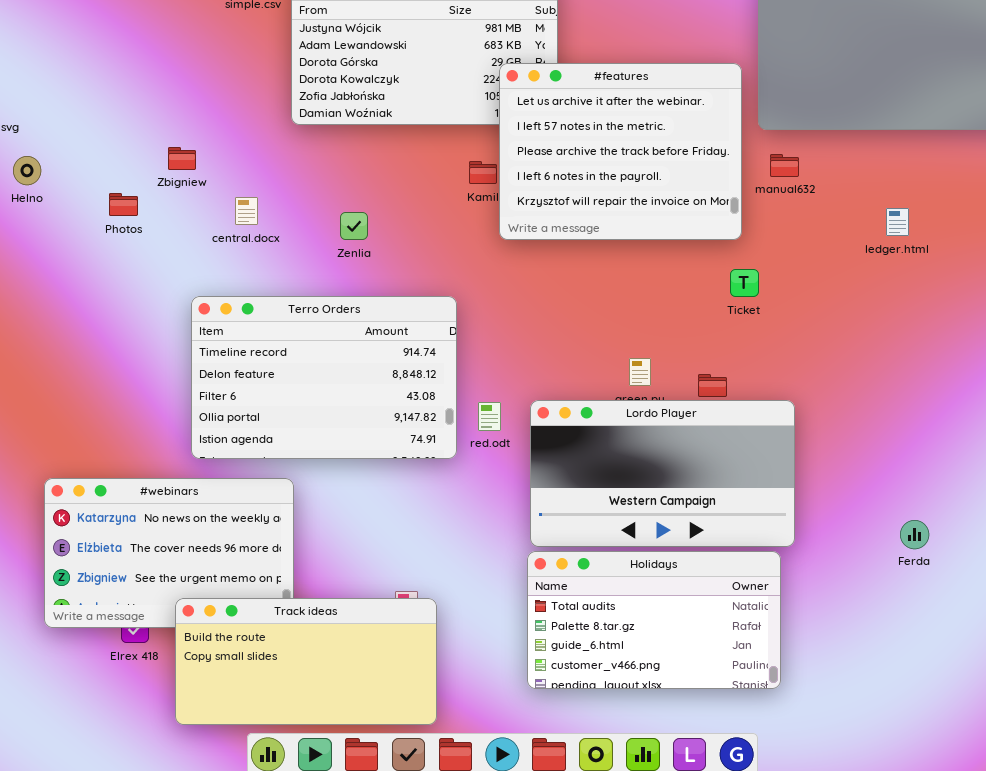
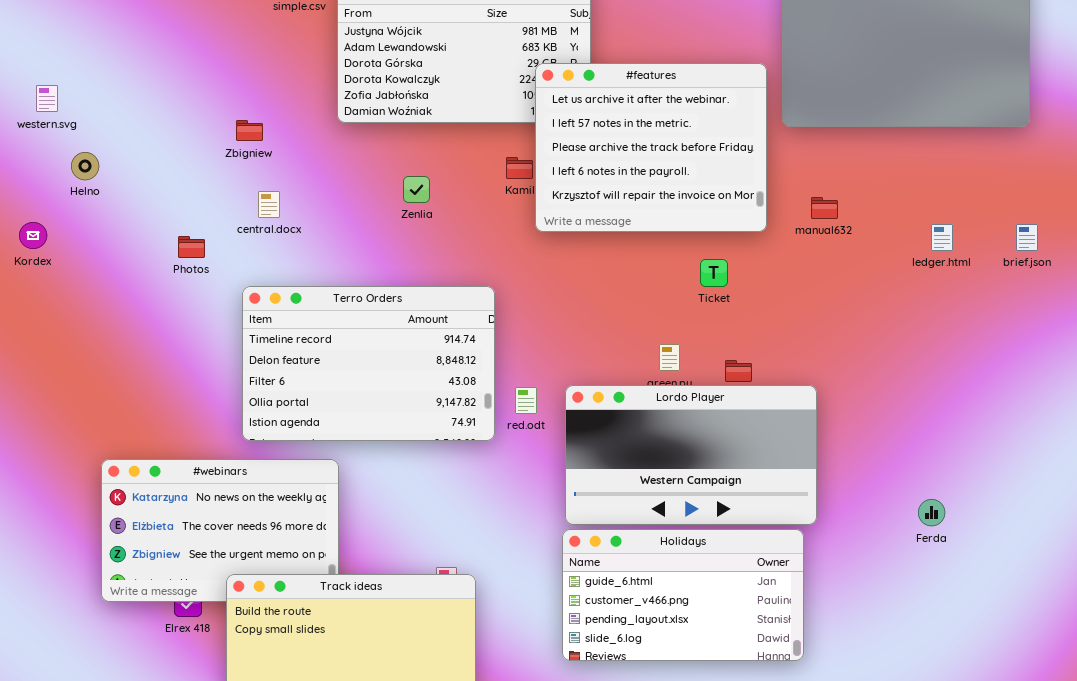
Zbigniew: [168,147,196,170] -> [236,120,263,141], moved
manual632: [770,154,799,177] -> [811,197,838,219], moved
Photos: [109,193,138,216] -> [178,236,205,258], moved
central.docx: [235,197,258,225] -> [258,191,280,218], moved
ledger.html: [886,208,909,236] -> [931,224,953,251], moved
Zenlia: [340,212,368,240] -> [403,176,430,203], moved
Ticket: [730,269,759,297] -> [700,259,728,287], moved
Holidays: [527,551,781,689] -> [562,529,804,661], scrolled down 2 rows

